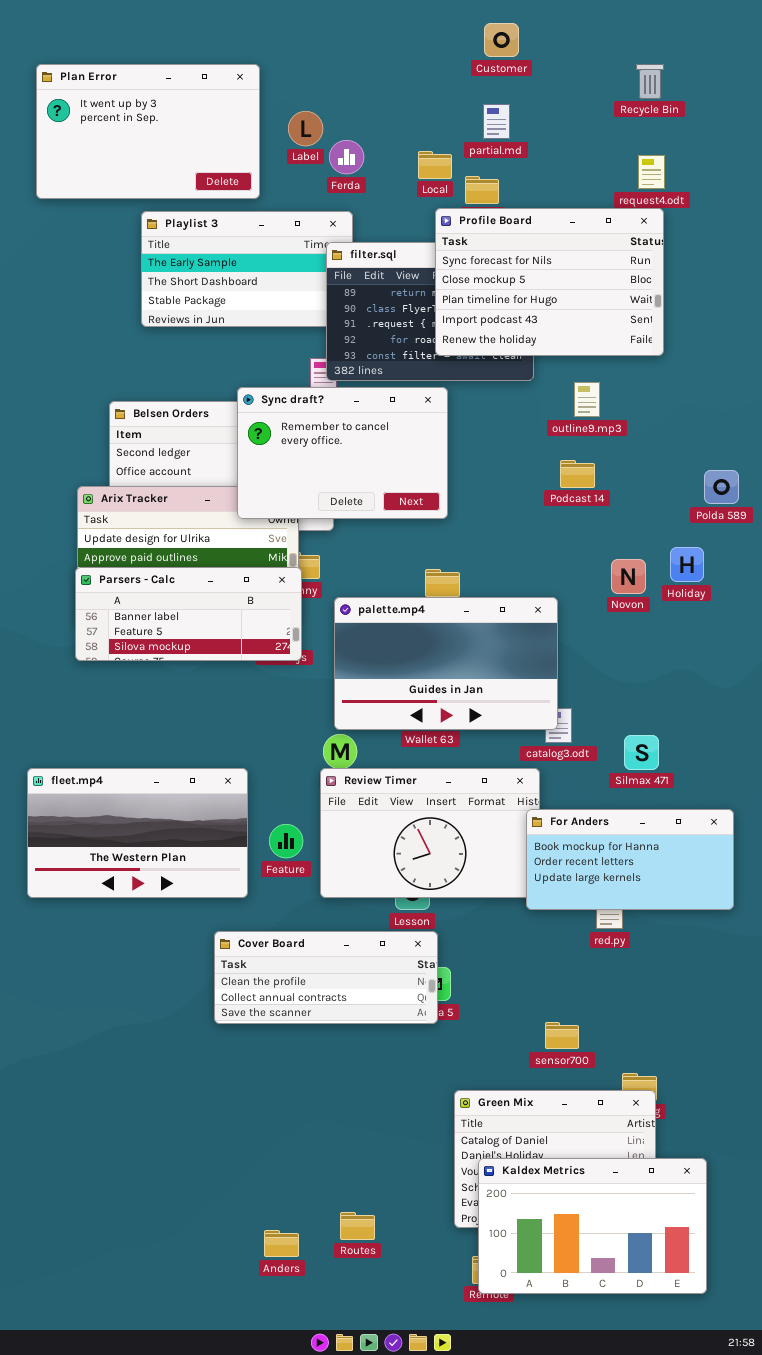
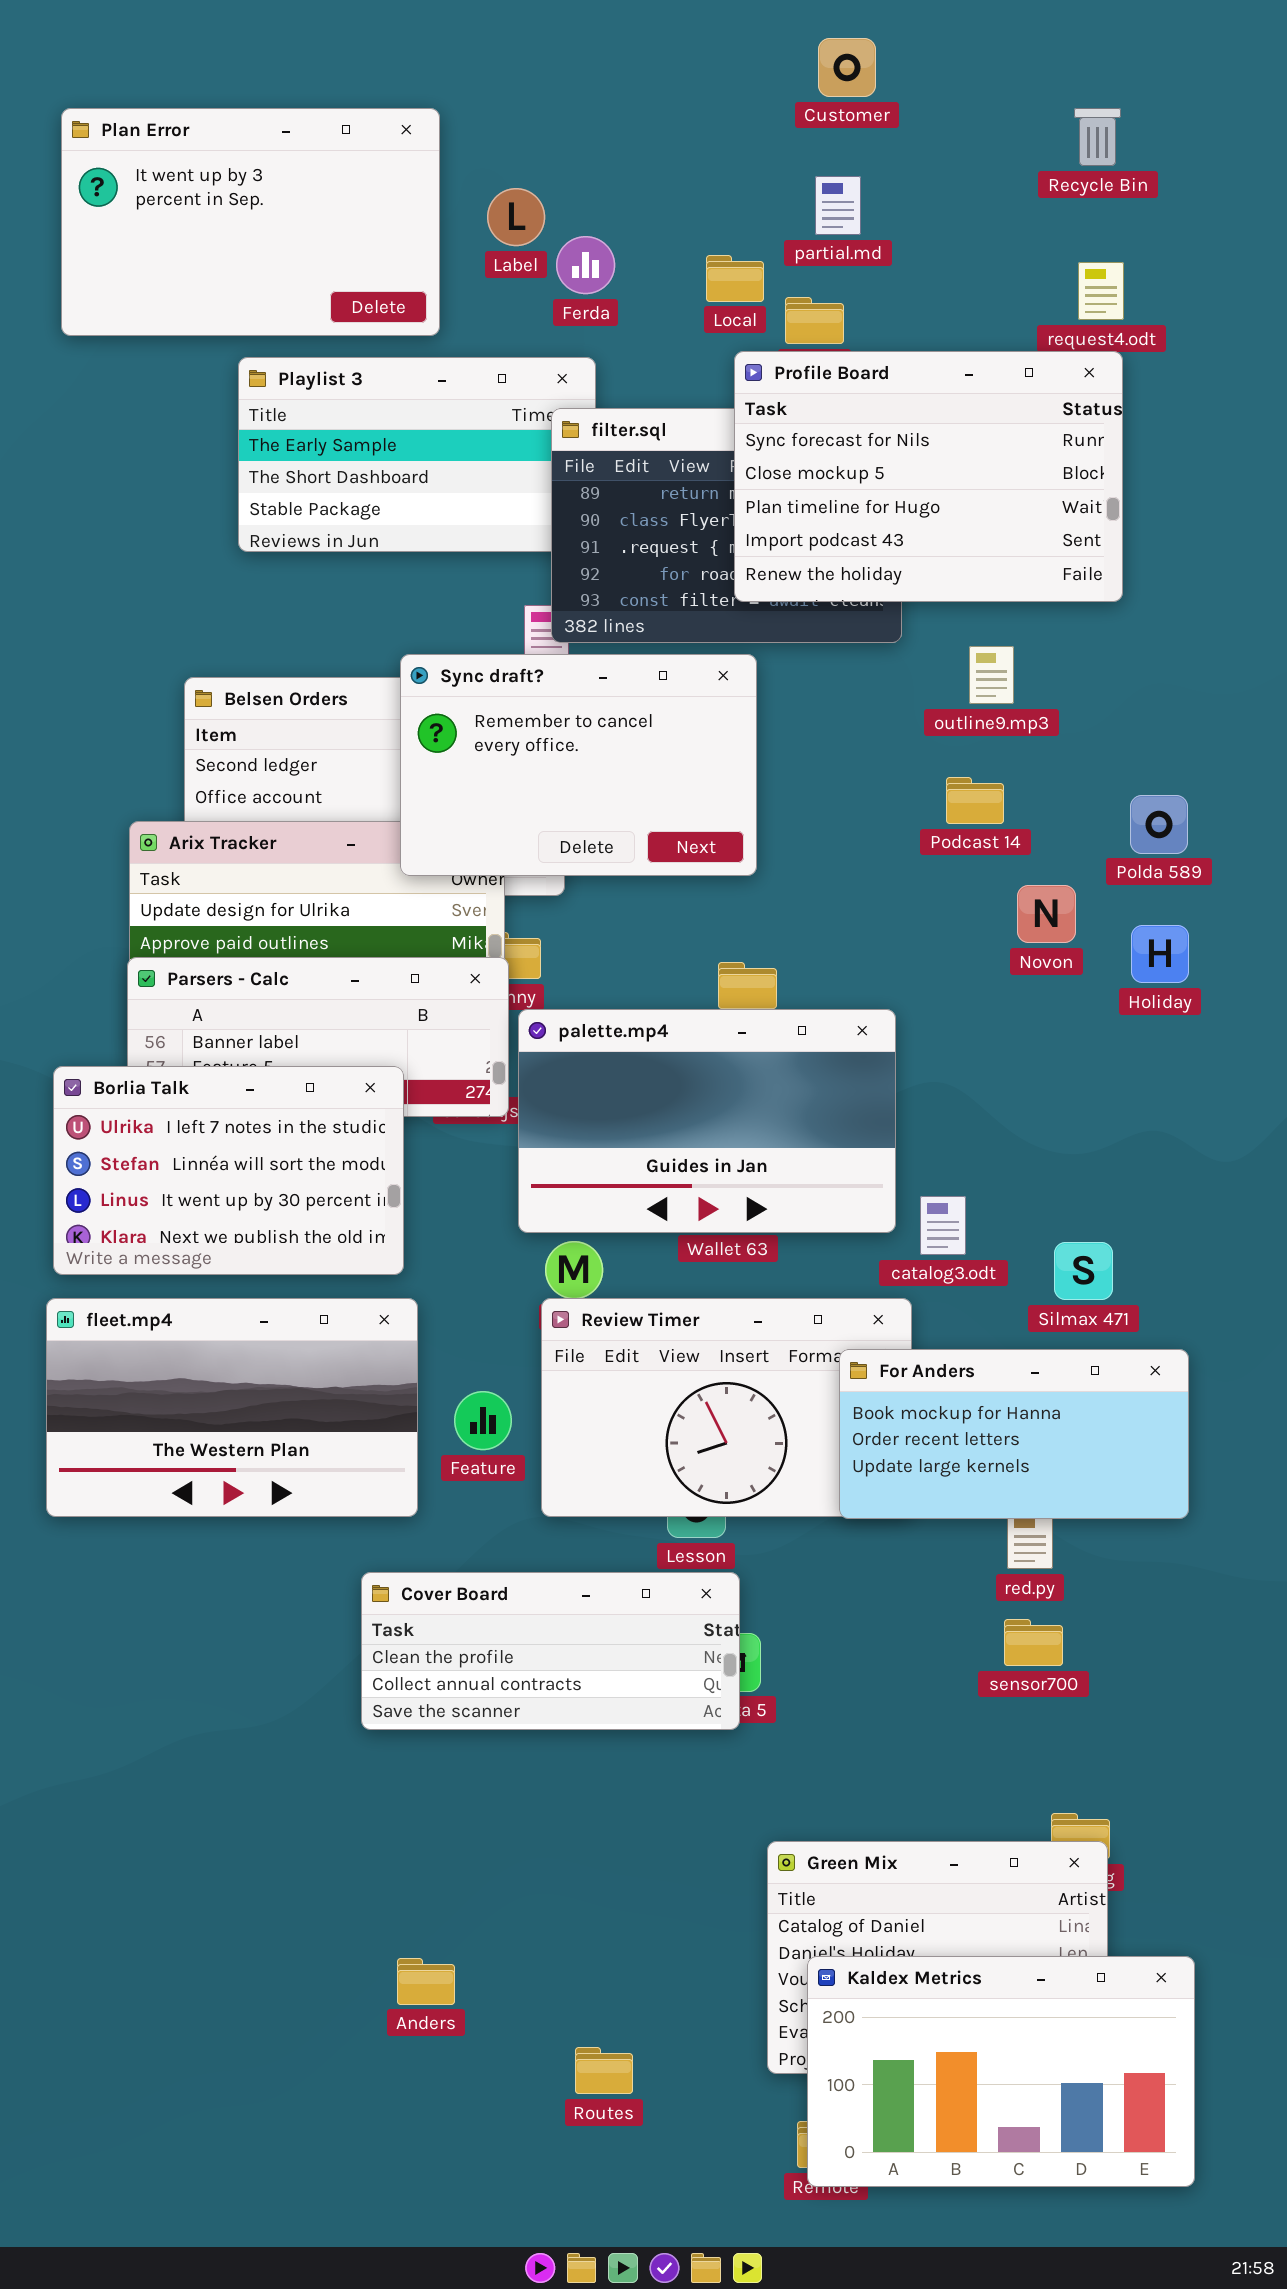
Polda 589: [704,470,739,504] -> [1130,795,1188,854], moved
Novon: [611,559,646,594] -> [1017,885,1076,943], moved
palette.mp4: [334,597,558,730] -> [518,1009,896,1233], moved
Borlia Talk: none -> [53,1066,404,1275], opened
For Anders: [526,809,734,910] -> [839,1349,1189,1519], moved
sensor700: [545,1022,579,1049] -> [1004,1619,1063,1666], moved
Anders: [264,1230,299,1257] -> [397,1958,455,2005], moved

